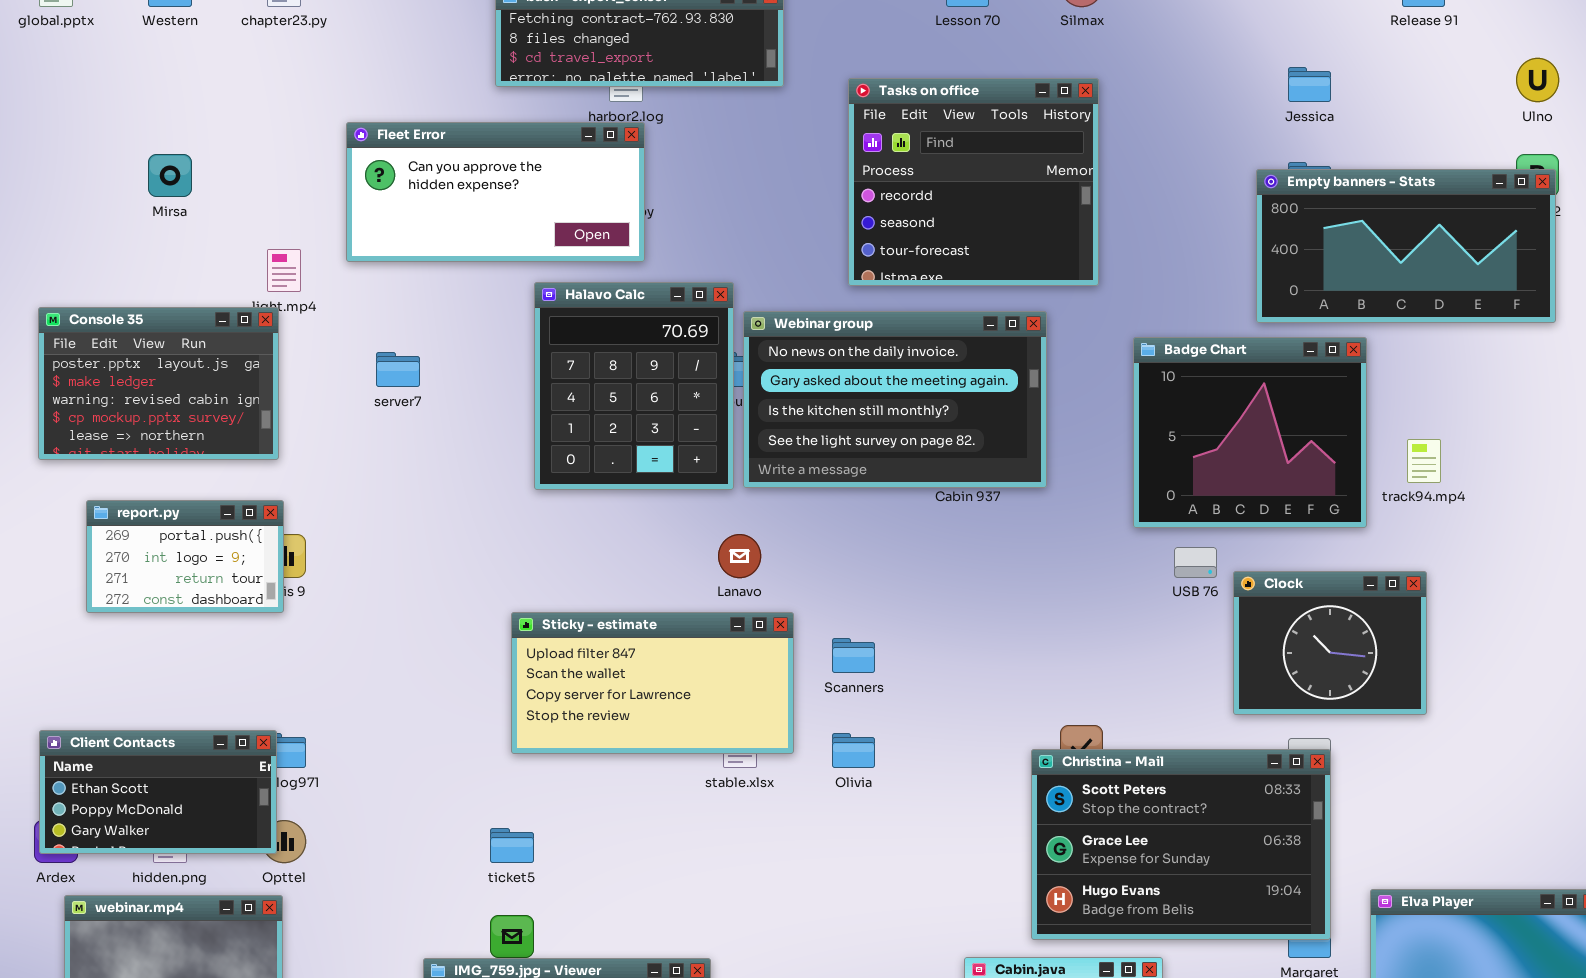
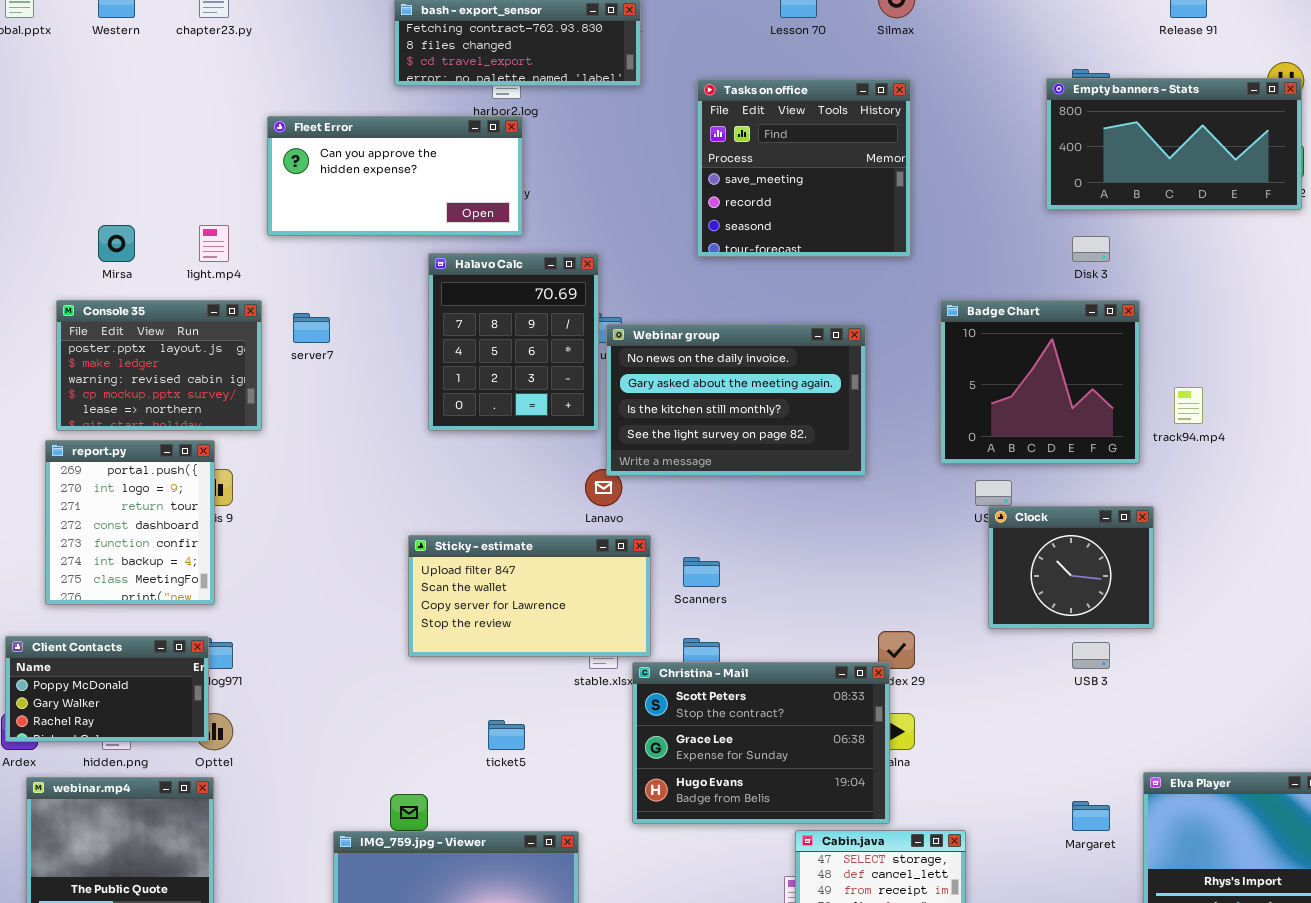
Tasks on office: [848,78,1099,286] -> [697,79,911,257], scrolled up 1 row
Mirsa: [148,154,192,197] -> [98,225,135,262], moved
Empty banners - Stats: [1256,169,1556,323] -> [1046,78,1302,210], moved
Console 35: [38,307,279,460] -> [56,300,262,431], moved
Webinar group: [743,311,1047,488] -> [606,324,866,476], moved
report.py: [86,500,284,613] -> [45,440,215,605], resized
Clock: [1233,571,1427,715] -> [988,506,1154,629], moved
Client Contacts: [39,730,277,854] -> [5,636,209,742], scrolled down 1 row
Christina - Mail: [1031,749,1331,940] -> [632,662,890,824], moved
ticket5: [490,828,534,863] -> [488,720,525,750], moved

